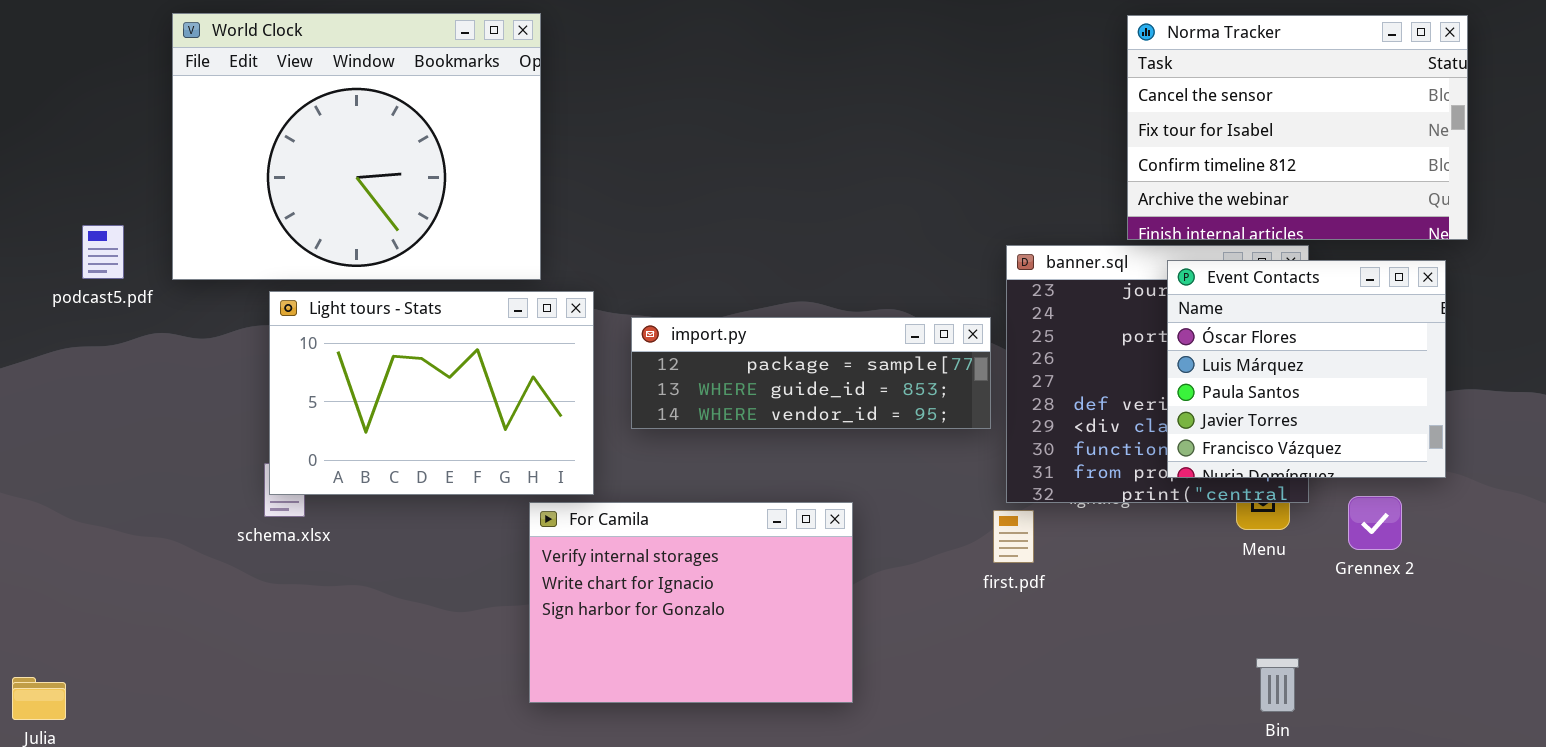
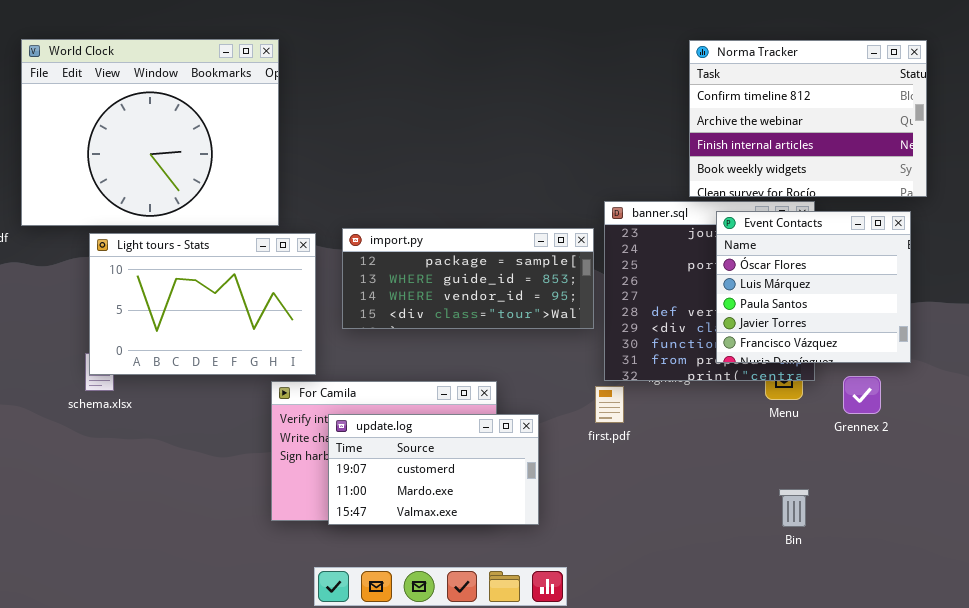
Norma Tracker: [1127,15,1468,240] -> [689,40,927,197], scrolled down 2 rows
import.py: [631,317,991,429] -> [342,228,594,329], resized
update.log: none -> [328,414,539,525], opened

